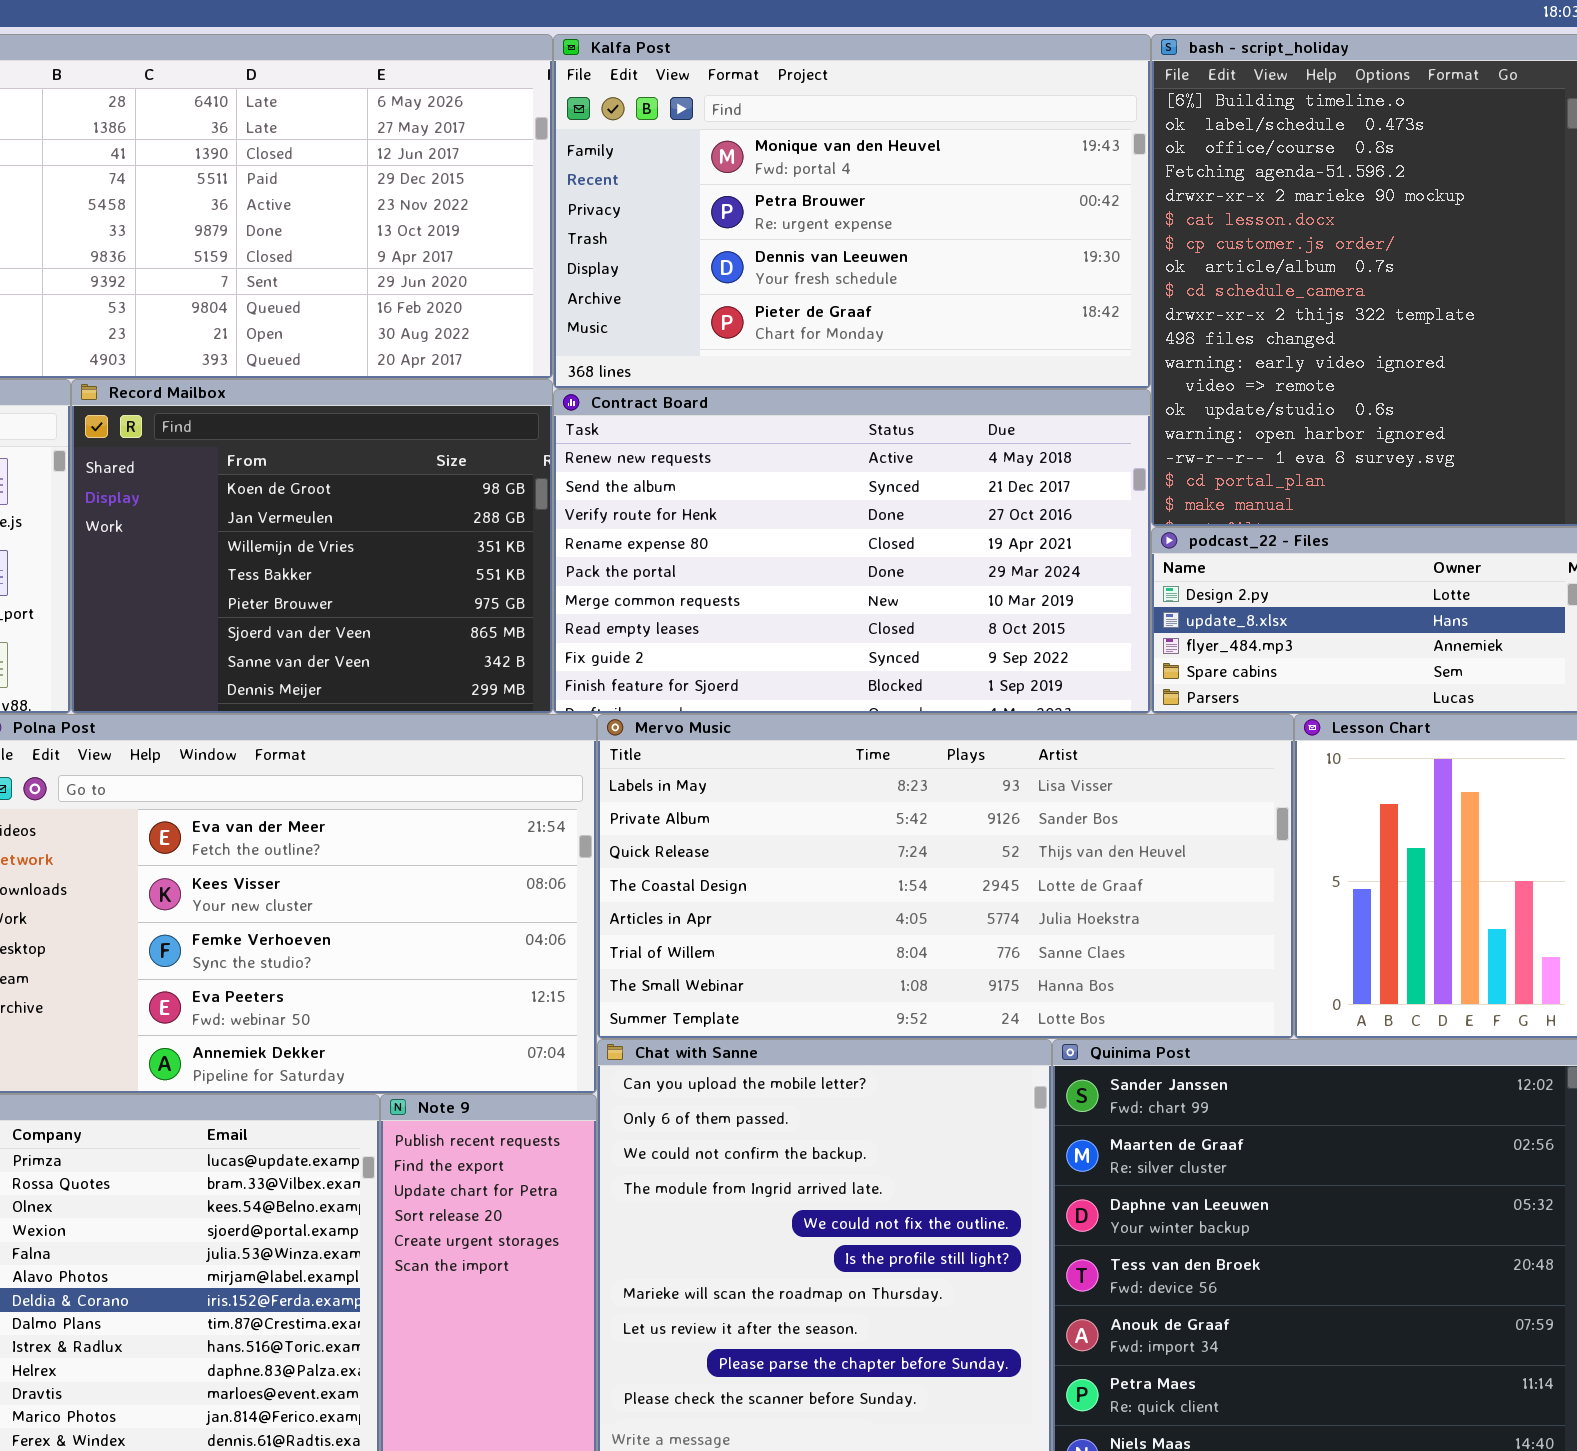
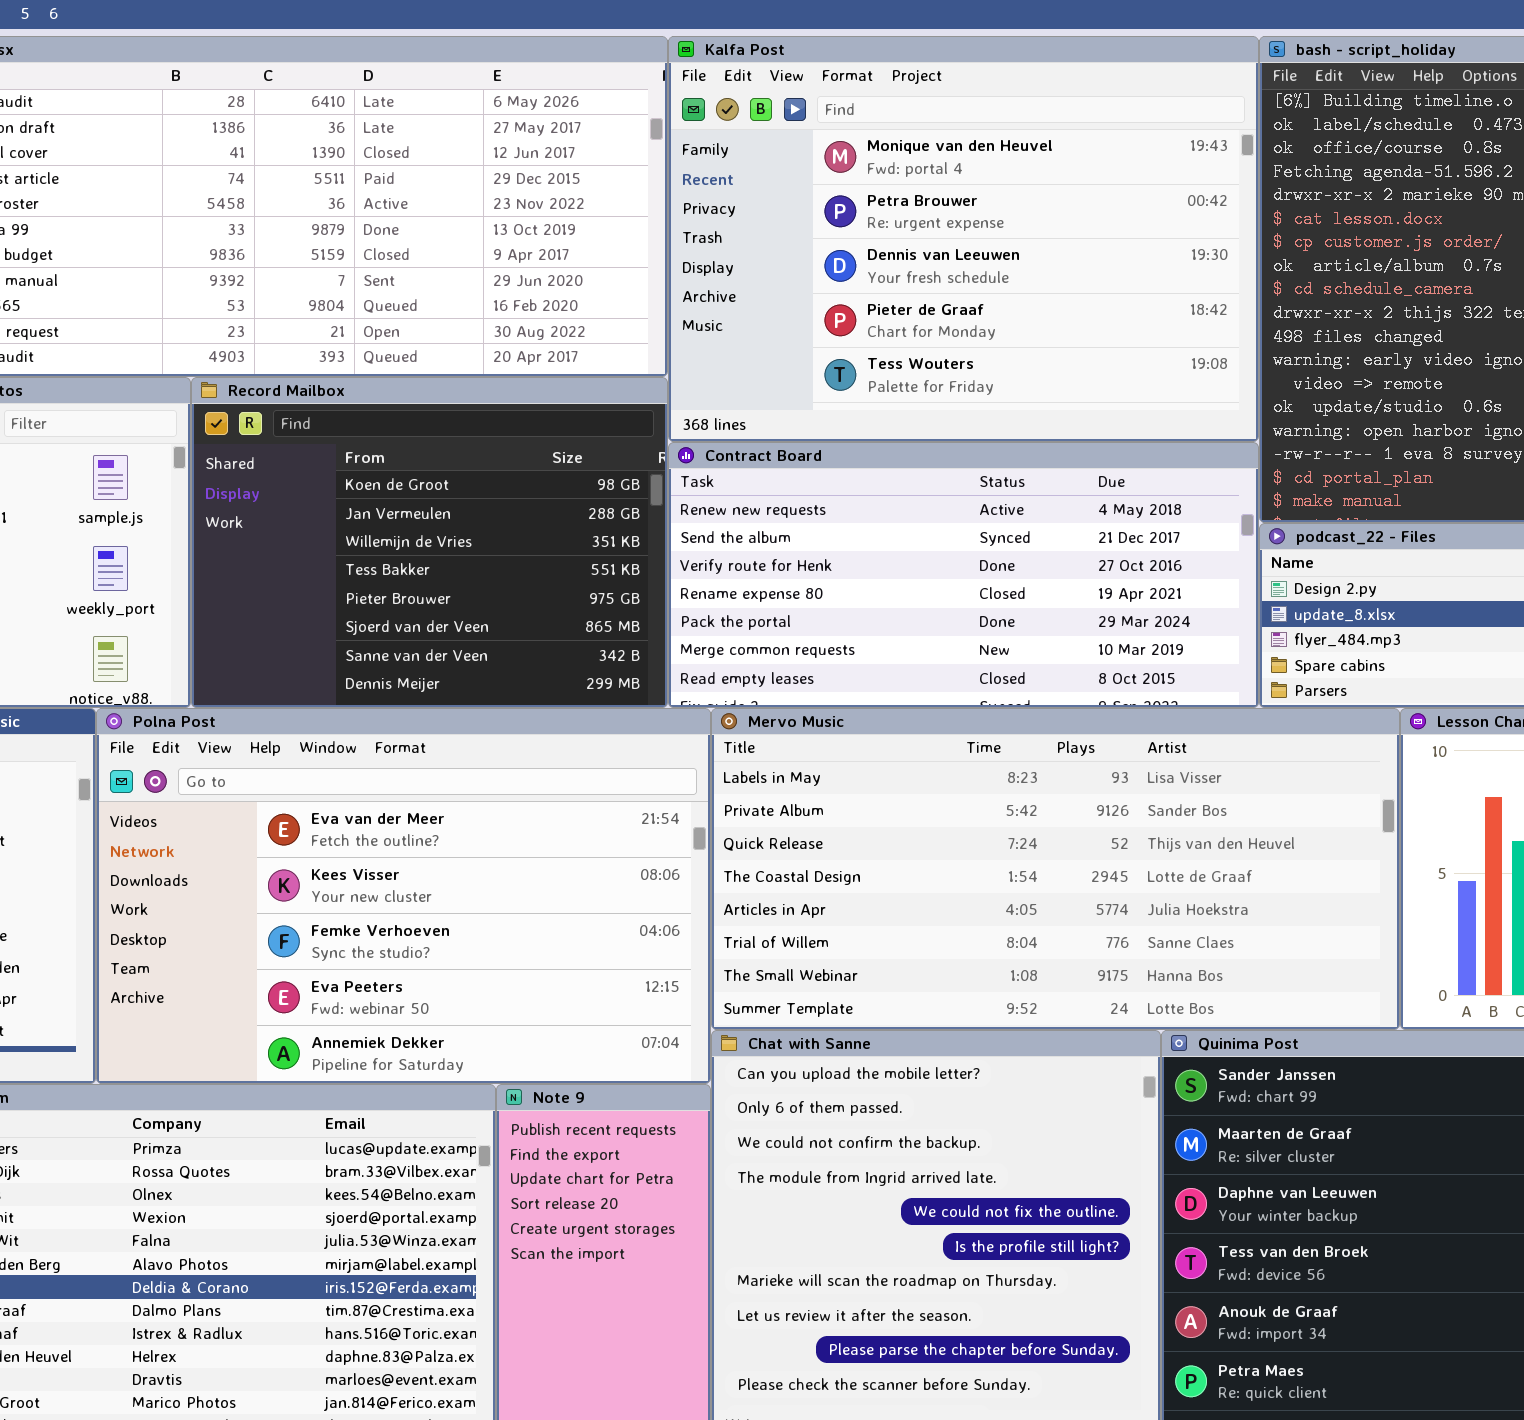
Kalfa Post: [553,34,1151,389] -> [668,36,1259,442], resized
Contract Board: [553,389,1151,714] -> [668,442,1259,708], resized

